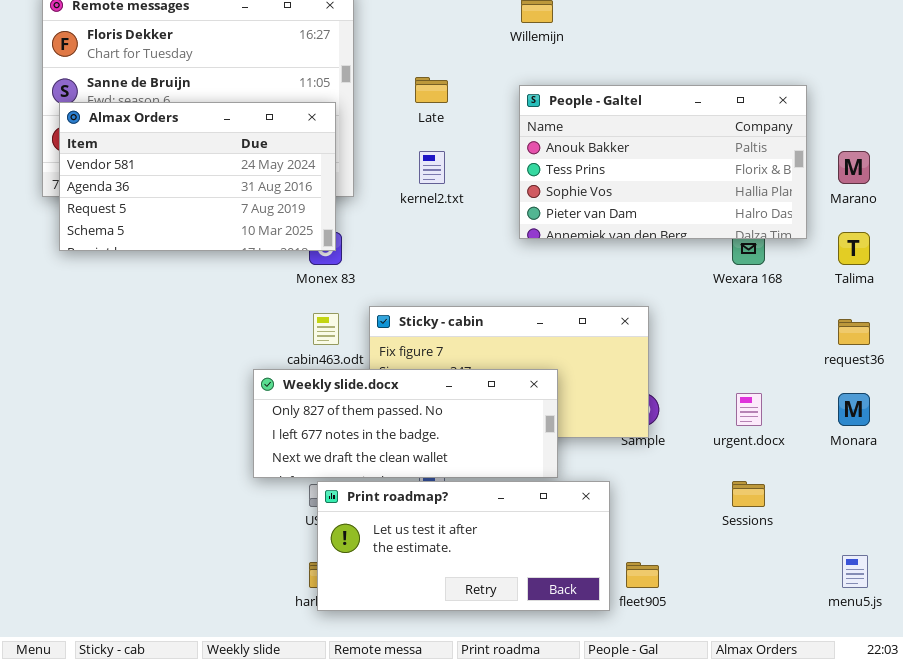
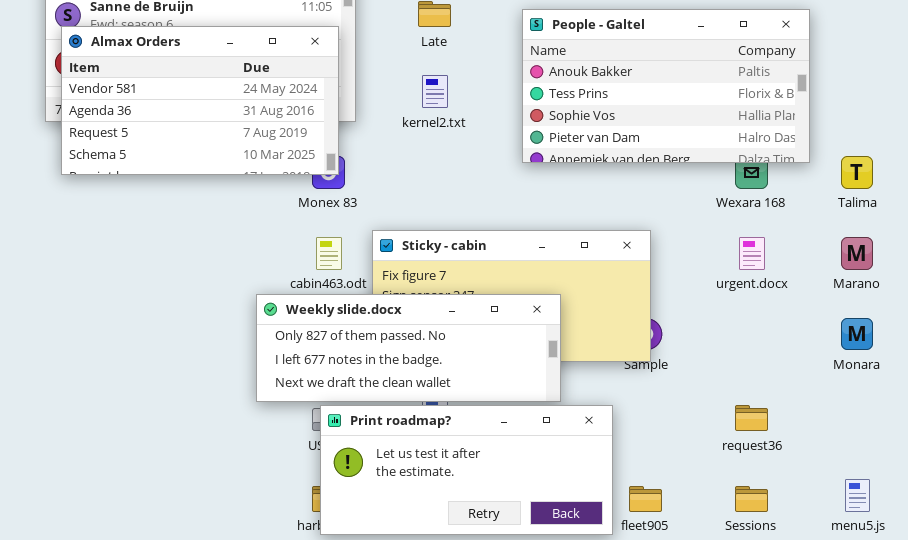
Marano: [838,151,870,184] -> [841,237,873,270], moved
request36: [838,319,870,345] -> [735,405,768,431], moved
urgent.docx: [736,393,762,426] -> [739,237,765,270], moved
Sessions: [732,481,765,507] -> [735,486,768,512], moved

